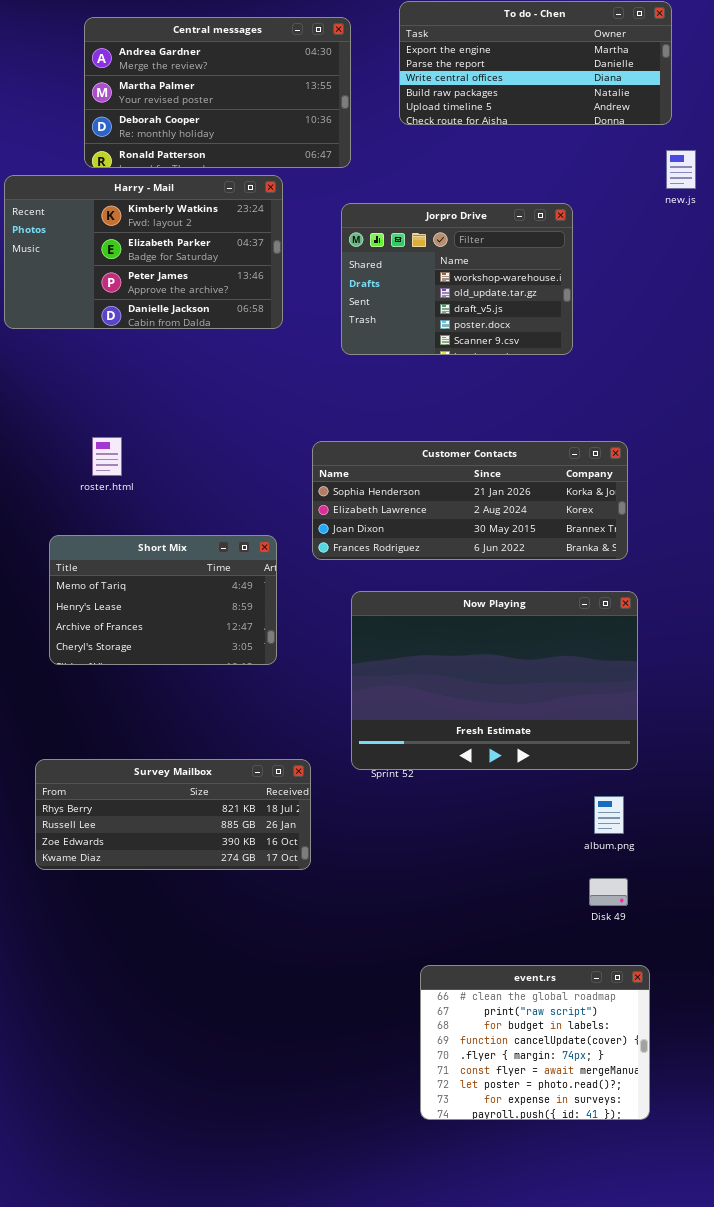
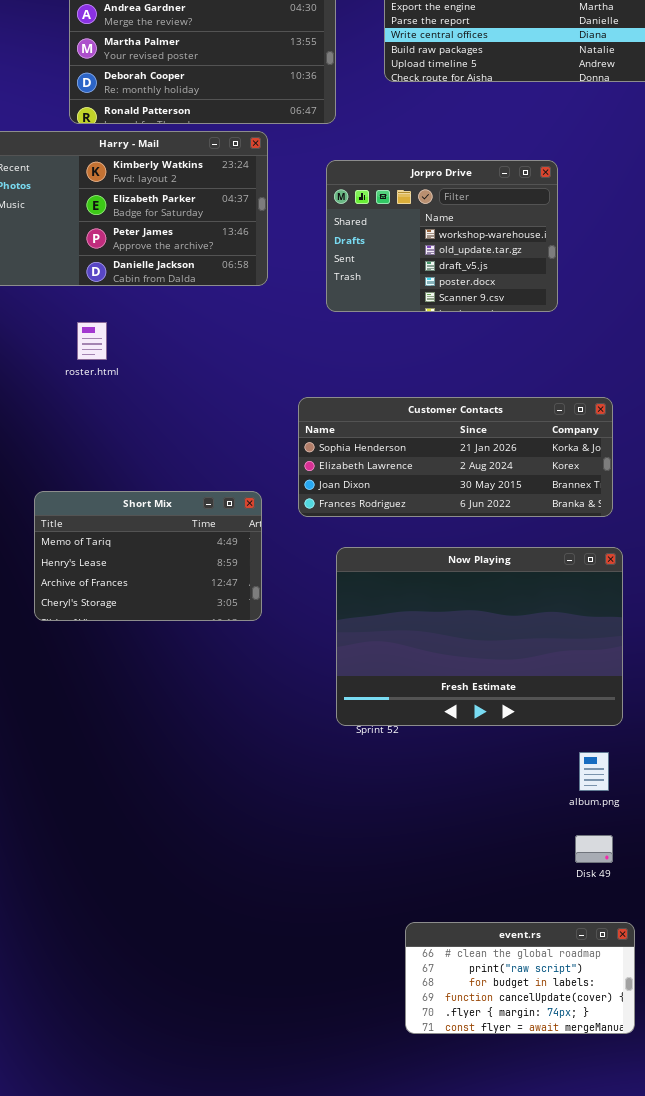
roster.html: [92,437,122,476] -> [77,322,107,360], moved
Survey Mailbox: [35,759,311,870] -> none, closed
event.rs: [420,965,650,1120] -> [405,922,635,1034], resized

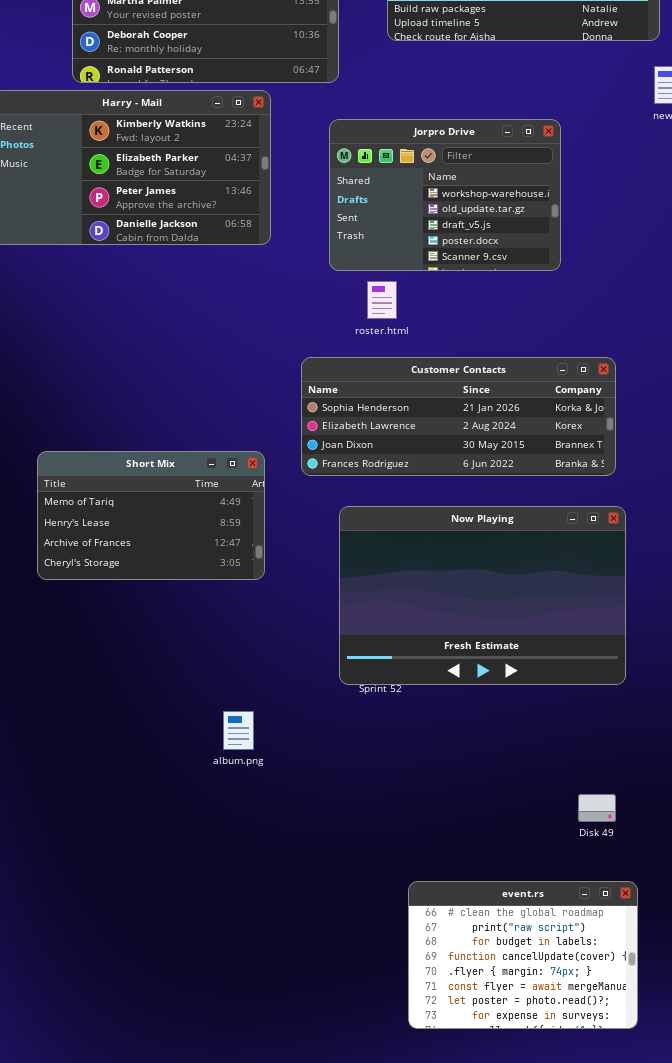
roster.html: [77,322,107,360] -> [367,281,397,319], moved
album.png: [579,752,609,791] -> [223,711,254,750], moved
event.rs: [405,922,635,1034] -> [408,881,638,1029], resized

